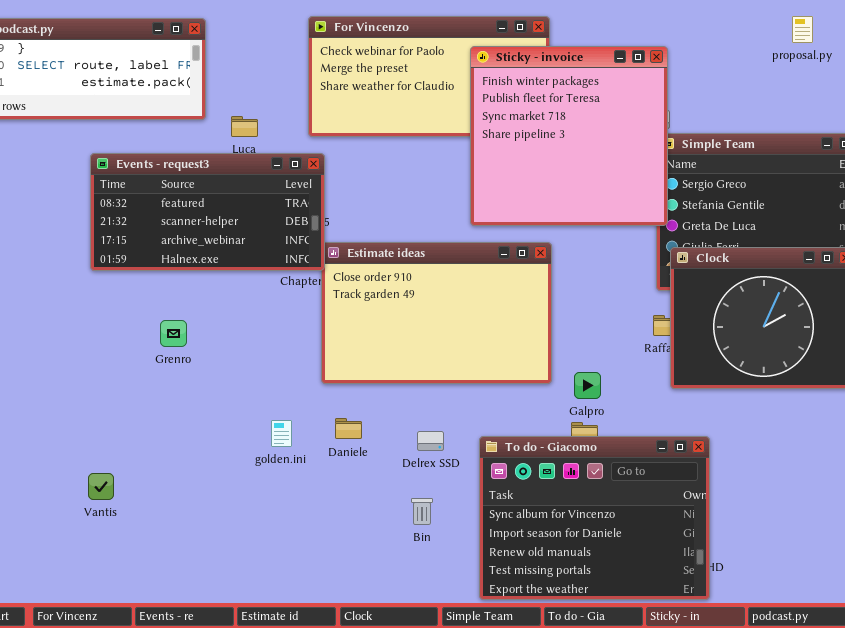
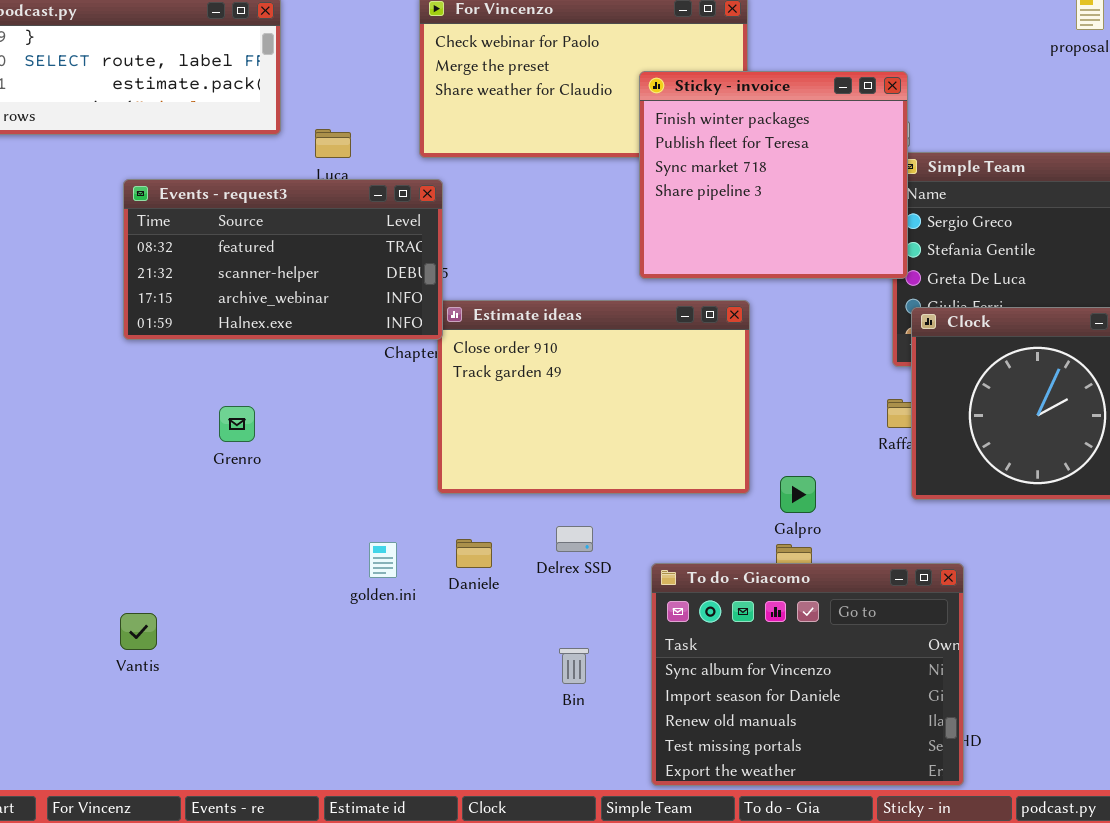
Sticky - invoice: [470,46,668,226] -> [639,71,908,279], resized
Delrex SSD: [417,431,444,451] -> [556,526,593,552], moved

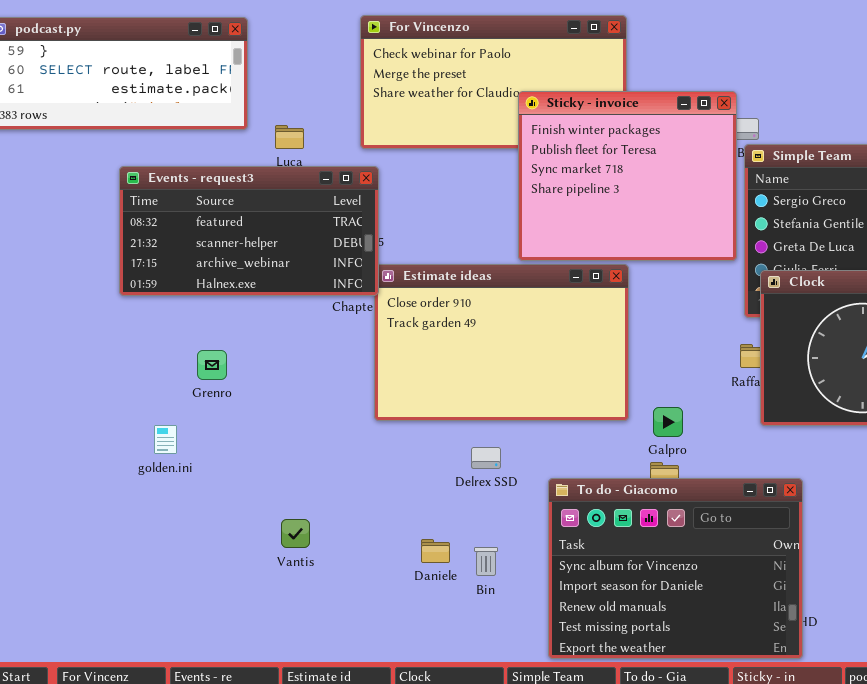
Sticky - invoice: [639,71,908,279] -> [518,91,737,261], moved
Daniele: [456,539,492,568] -> [421,539,450,563], moved
golden.ini: [369,542,397,578] -> [154,425,177,454], moved
Vantis: [120,613,157,650] -> [281,519,310,548], moved

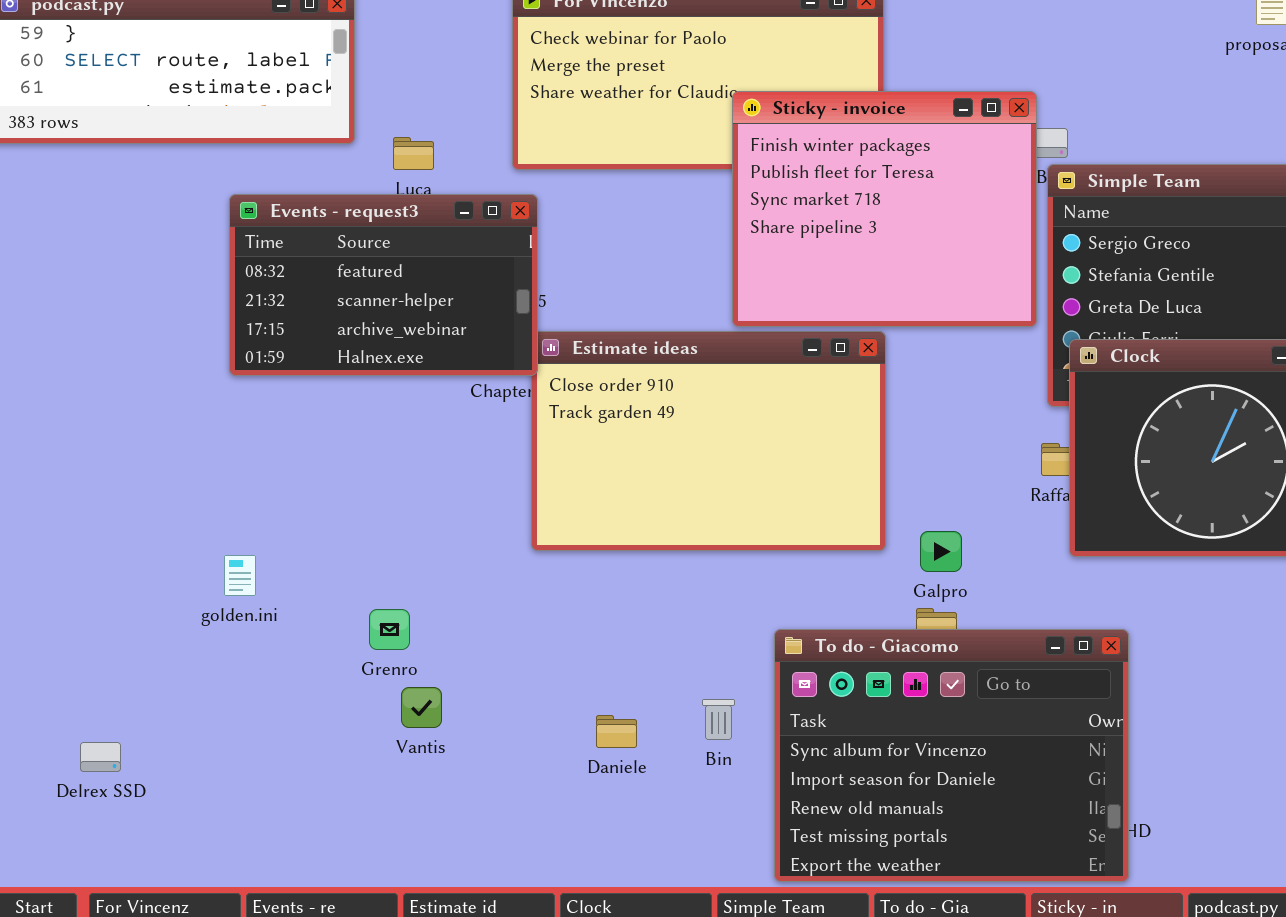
Events - request3: [119,166,379,296] -> [229,194,538,376], resized
Grenro: [197,350,227,380] -> [369,609,410,650], moved
Delrex SSD: [471,447,501,469] -> [80,742,121,772], moved
Bin: [474,547,498,576] -> [702,699,735,740], moved

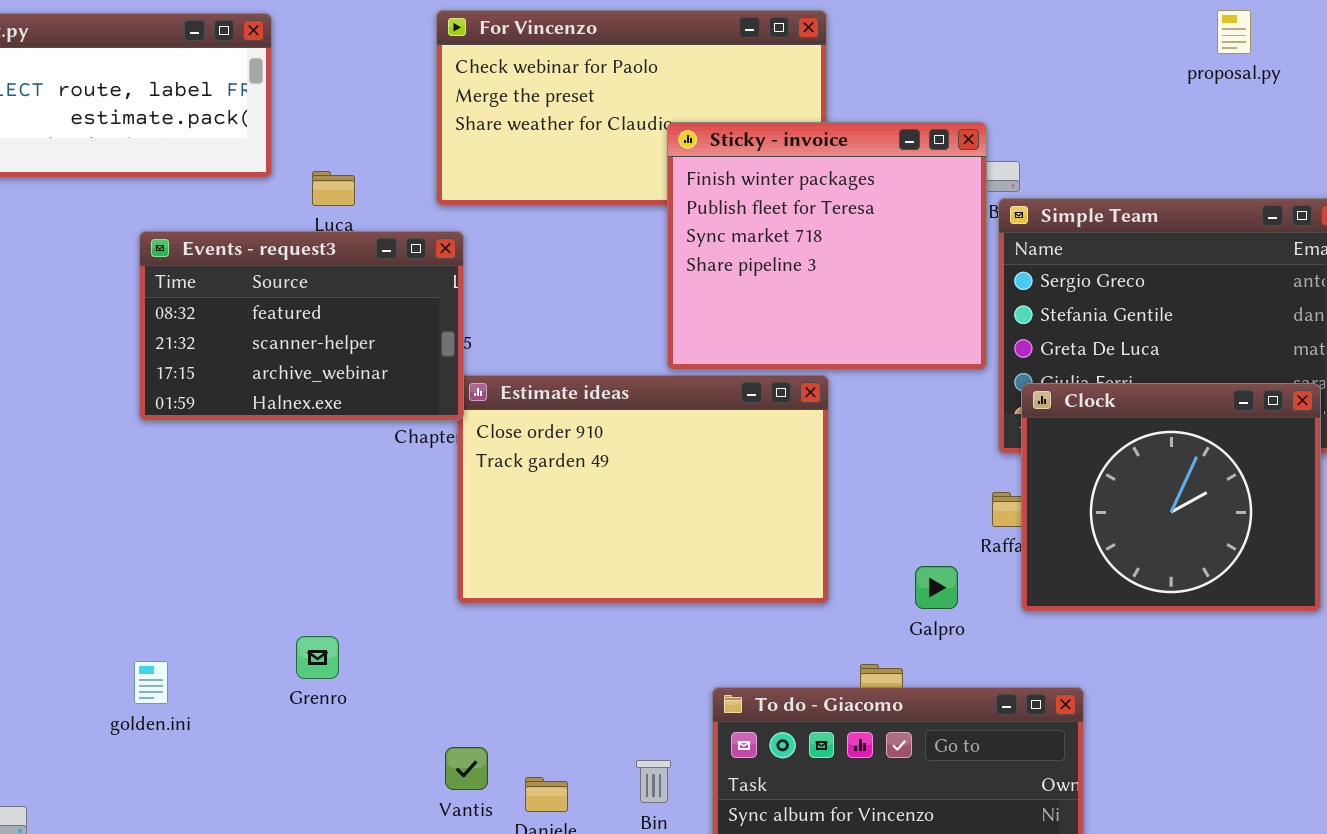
Galpro: [920,531,962,572] -> [915,566,958,609], moved
golden.ini: [224,555,256,596] -> [134,661,168,704], moved
Grenro: [369,609,410,650] -> [296,636,339,679], moved
Vantis: [401,687,442,728] -> [445,747,488,790], moved

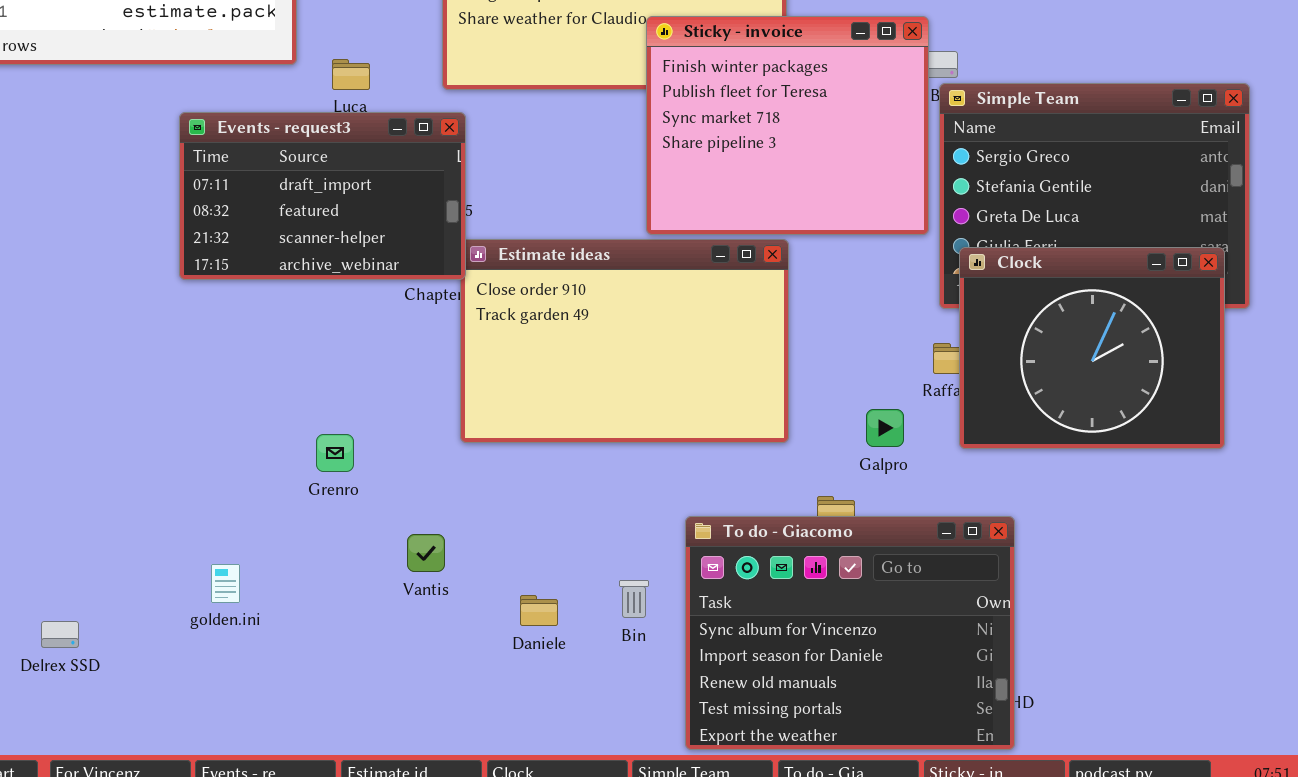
Events - request3: [139,231,464,421] -> [179,112,466,280], scrolled up 1 row
Grenro: [296,636,339,679] -> [316,434,354,472], moved
golden.ini: [134,661,168,704] -> [211,564,240,603], moved
Vantis: [445,747,488,790] -> [407,534,445,572], moved

